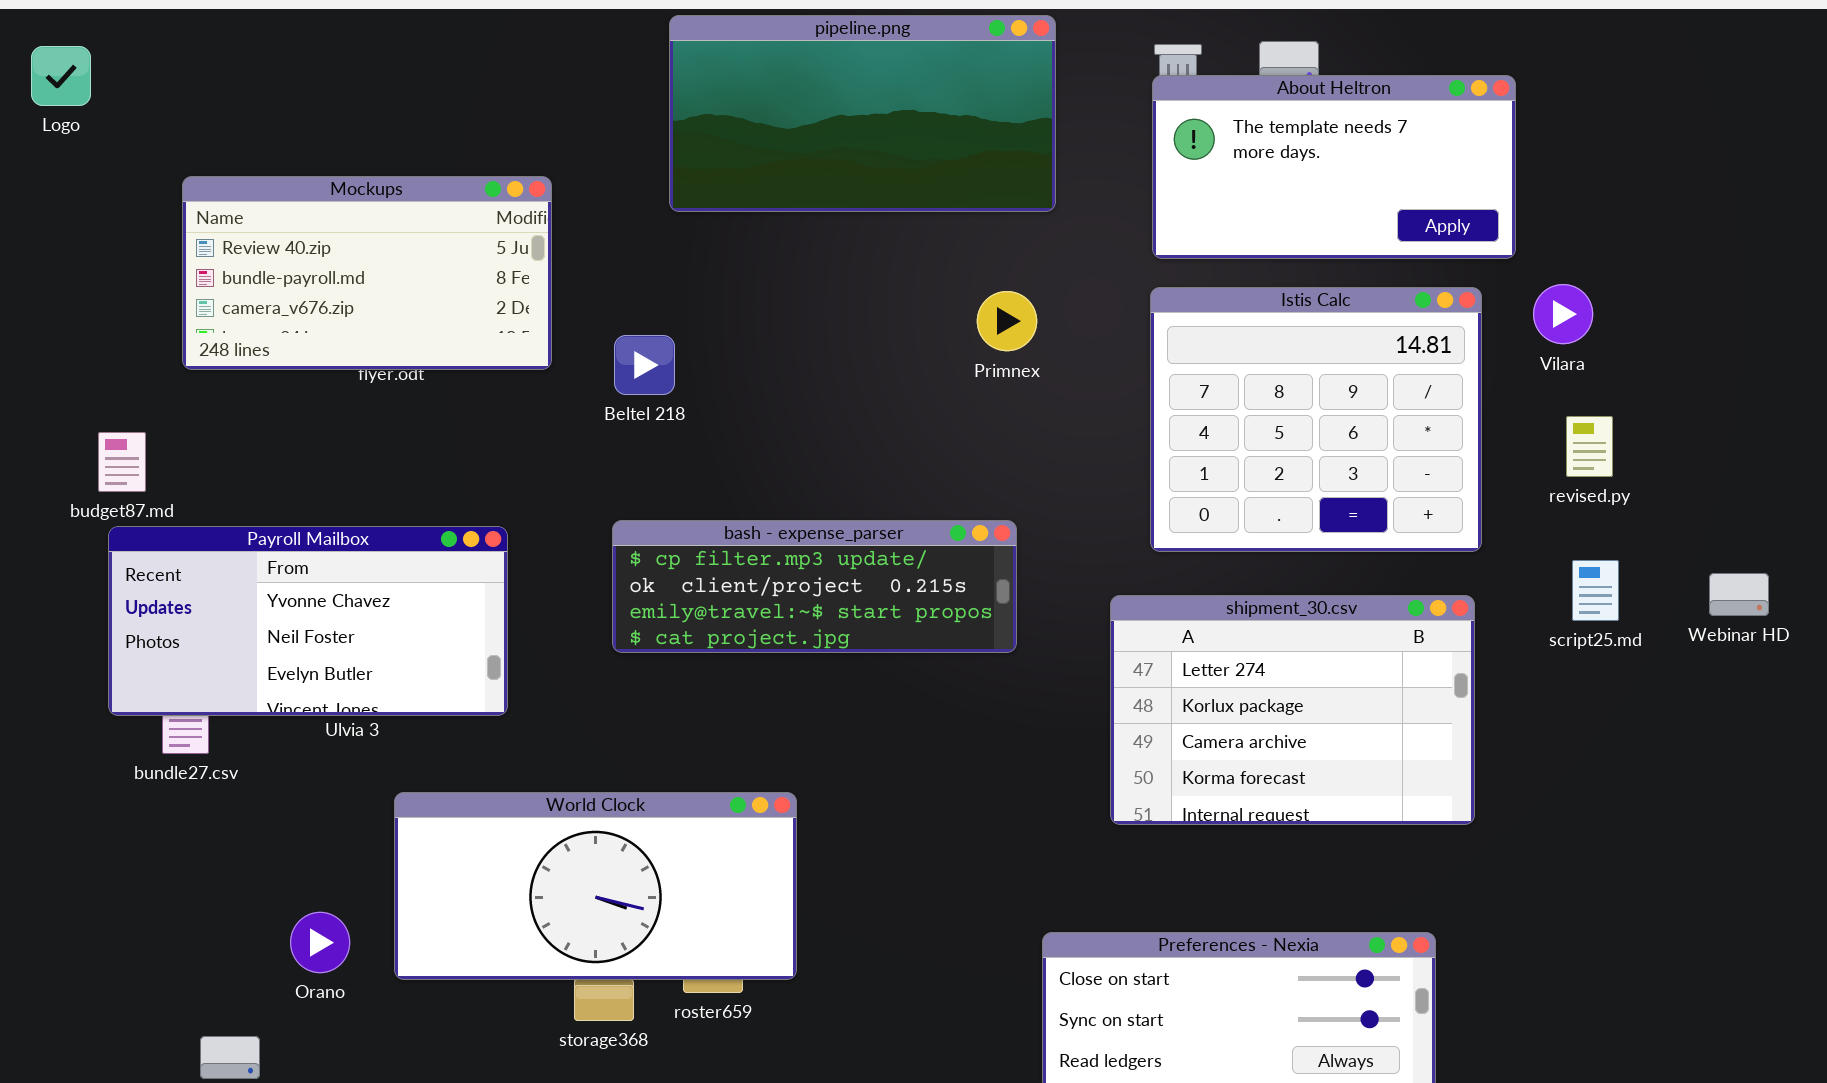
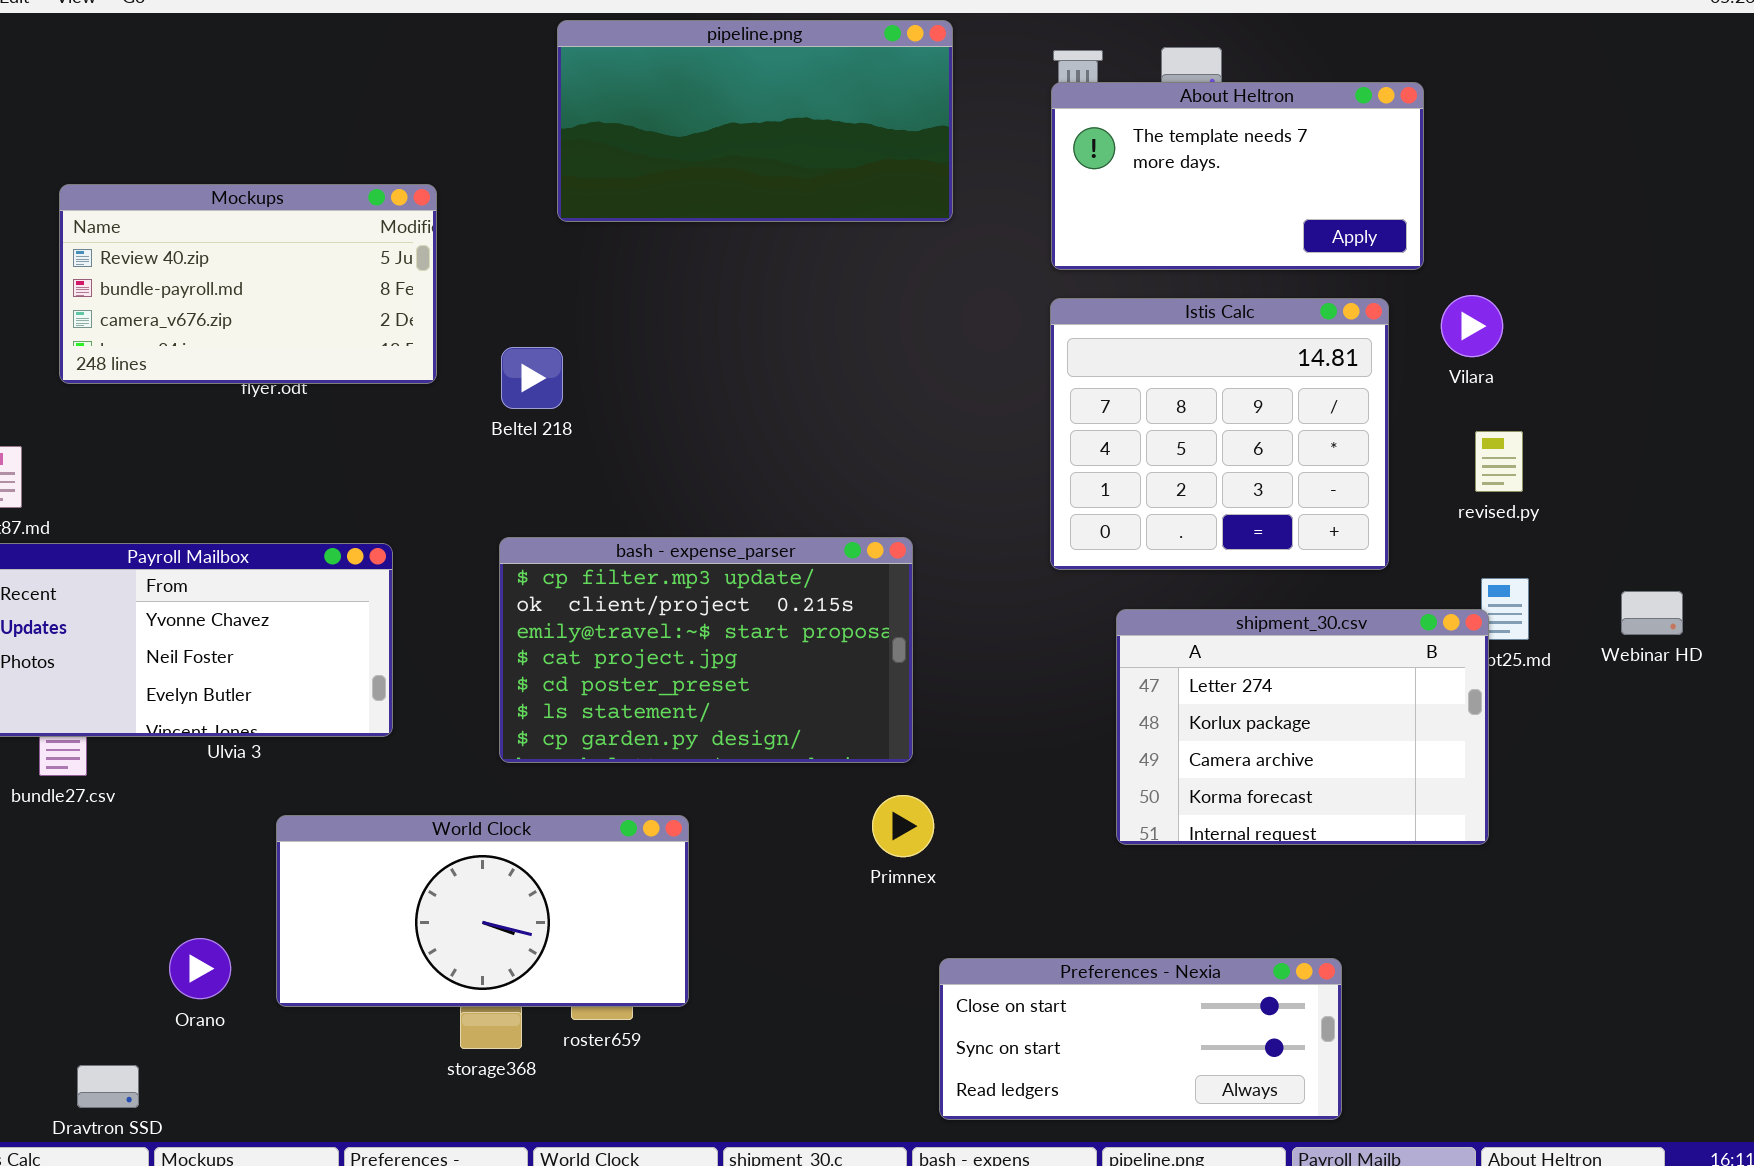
Primnex: [977,291,1037,351] -> [872,795,934,857], moved
bash - expense_parser: [612,520,1017,653] -> [499,537,913,763], resized
shipment_30.csv: [1110,595,1475,825] -> [1116,609,1489,845], moved

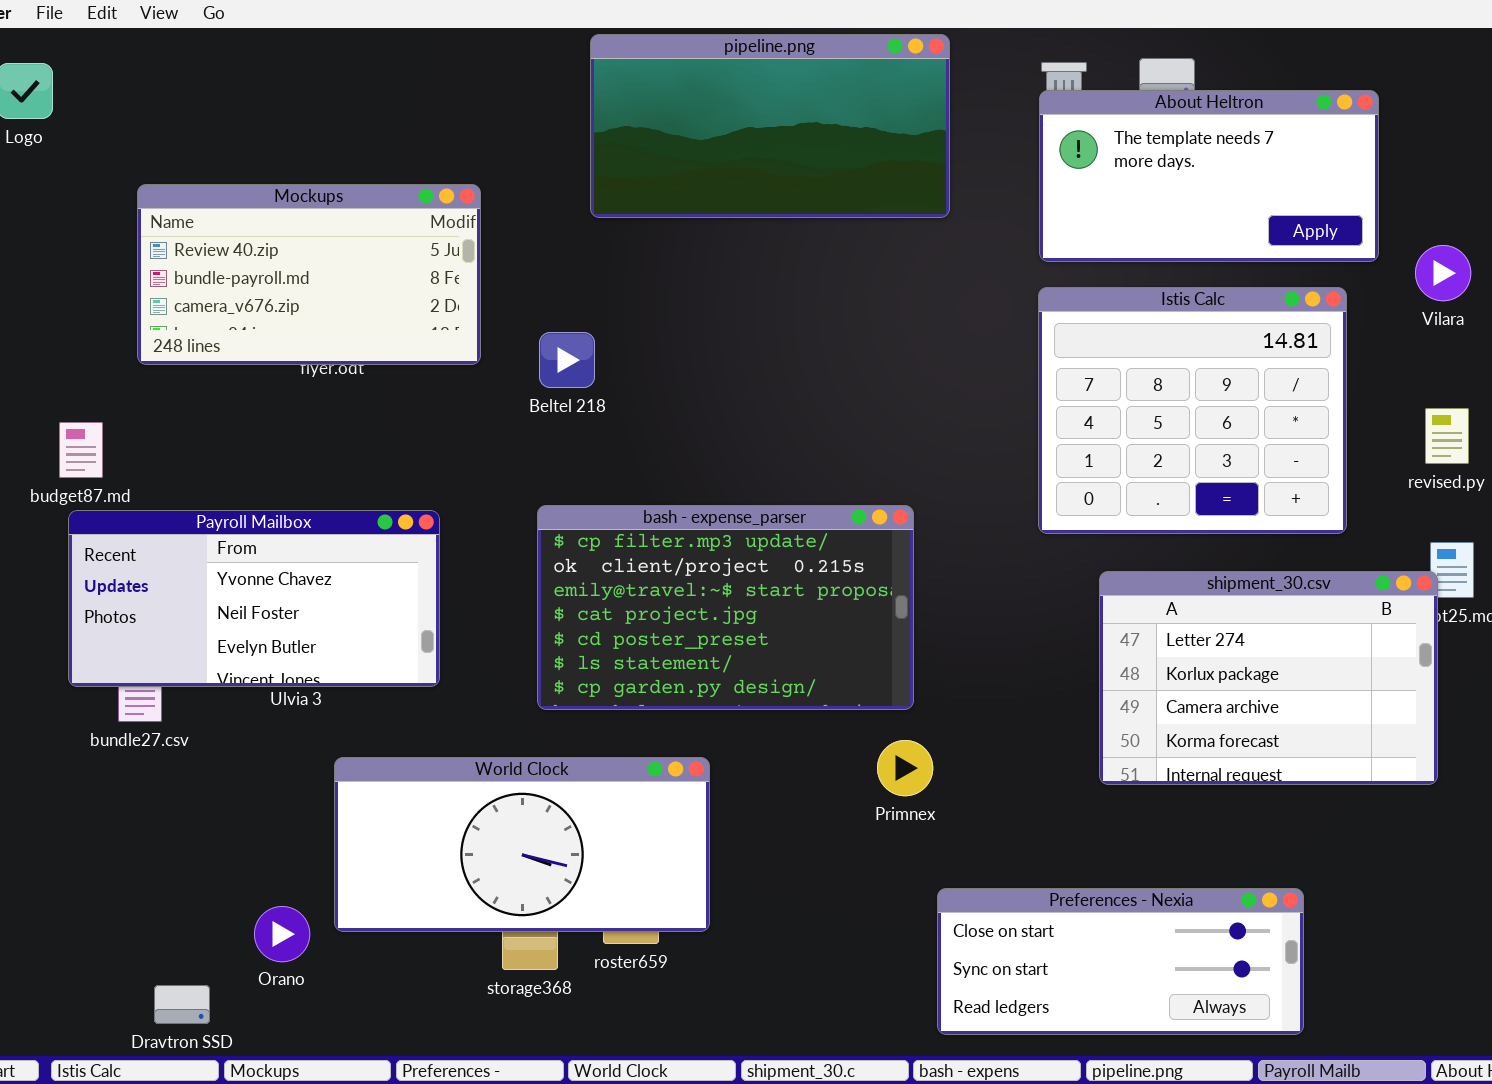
Vilara: [1441,295,1503,357] -> [1415,245,1471,301], moved
Orano: [169,938,231,999] -> [254,906,310,962], moved

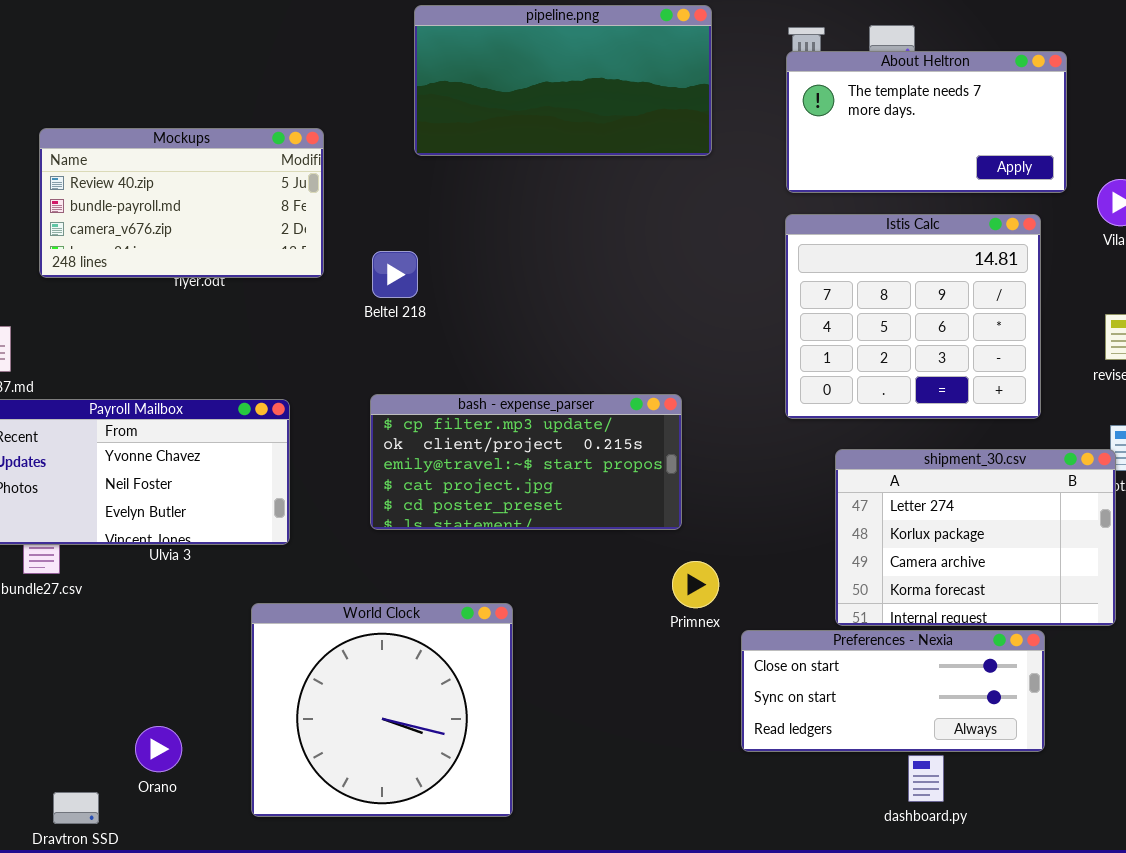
bash - expense_parser: [537,505,914,710] -> [370,394,682,530], resized
Primnex: [877,740,933,796] -> [672,561,719,608], moved
World Clock: [334,757,710,932] -> [251,603,513,817], resized
Preferences - Nexia: [937,888,1304,1035] -> [741,630,1045,752], moved

